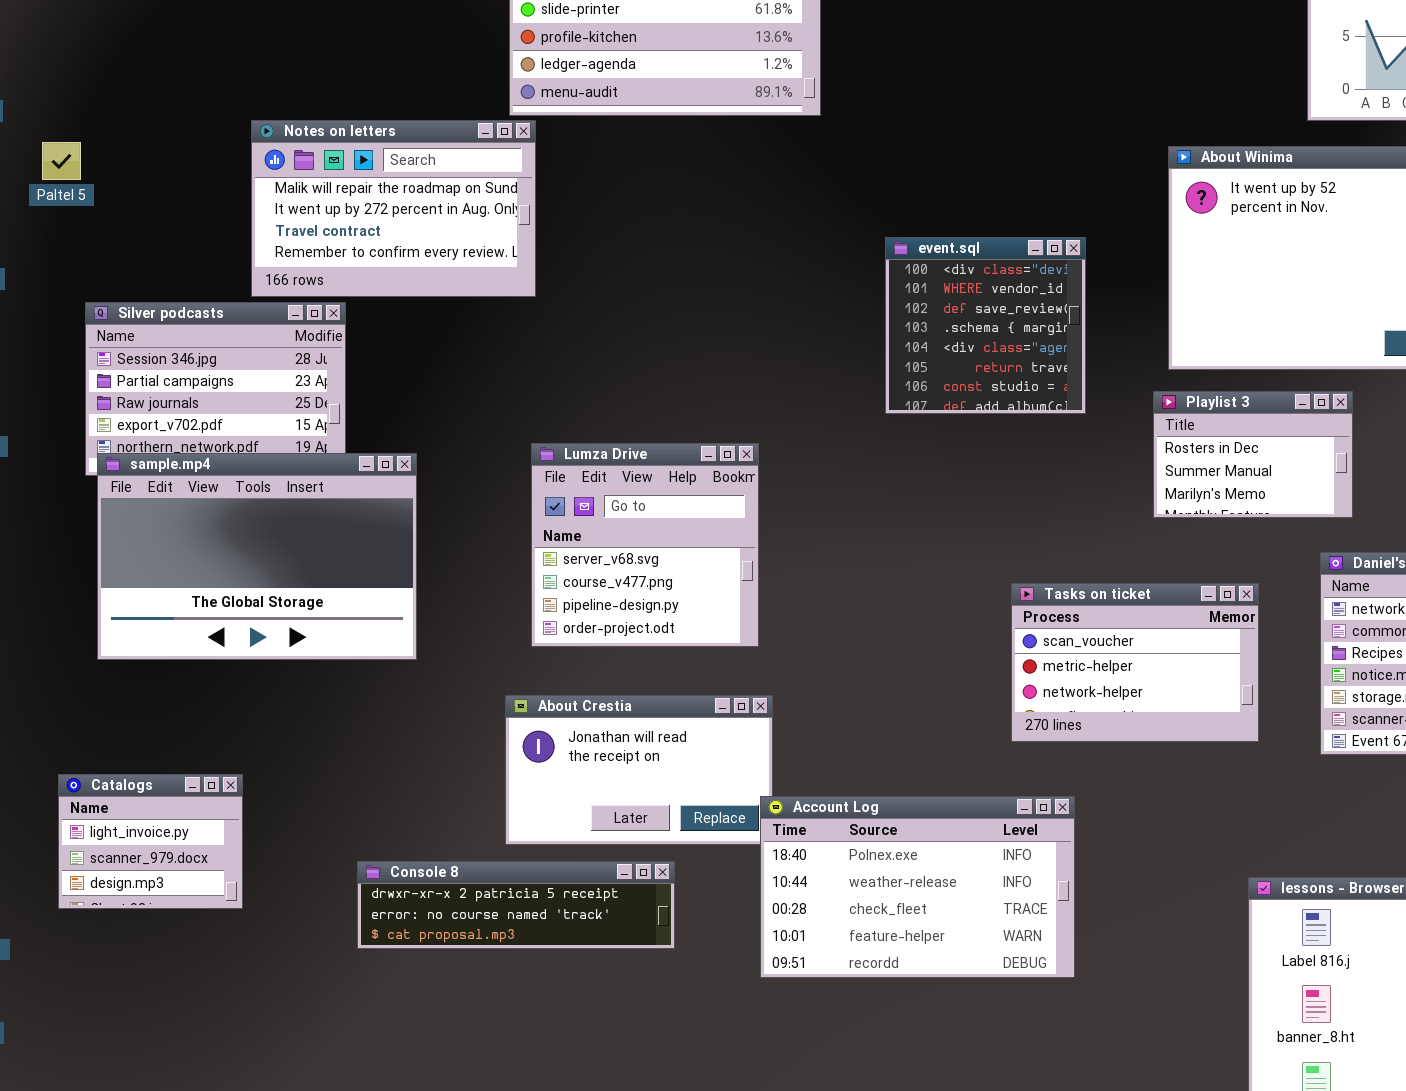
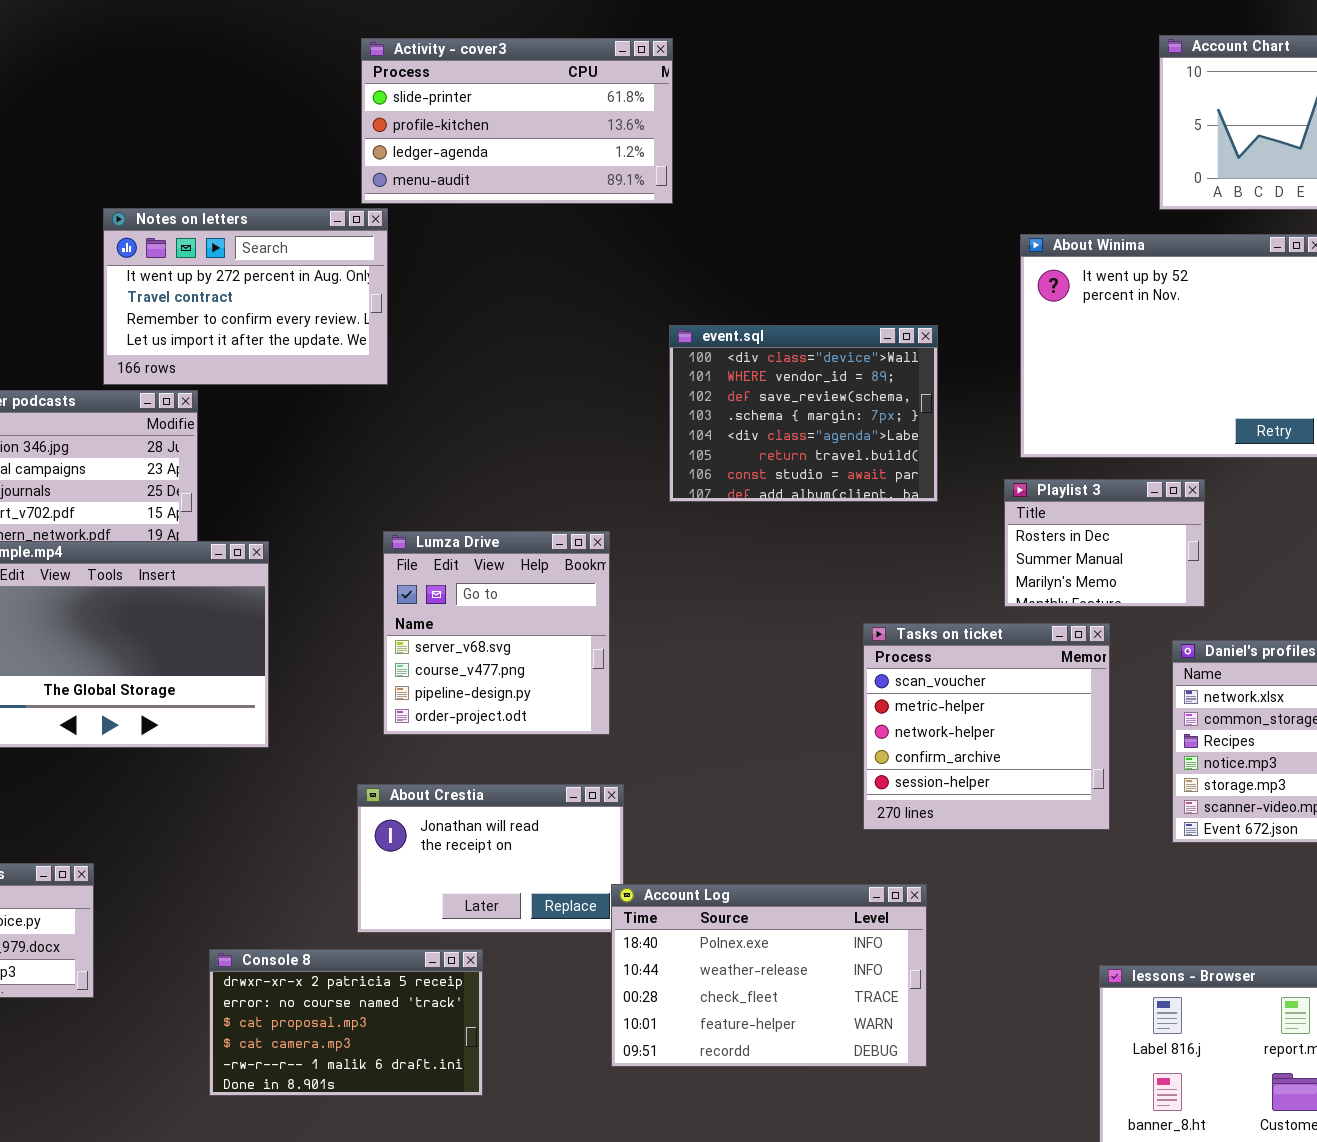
Notes on letters: [251,120,536,297] -> [103,208,388,385], scrolled down 1 row
event.sql: [885,237,1086,414] -> [669,325,938,502], resized
Tasks on ticket: [1011,583,1259,742] -> [863,623,1110,830], resized
Console 8: [357,861,675,949] -> [209,949,483,1096], resized

